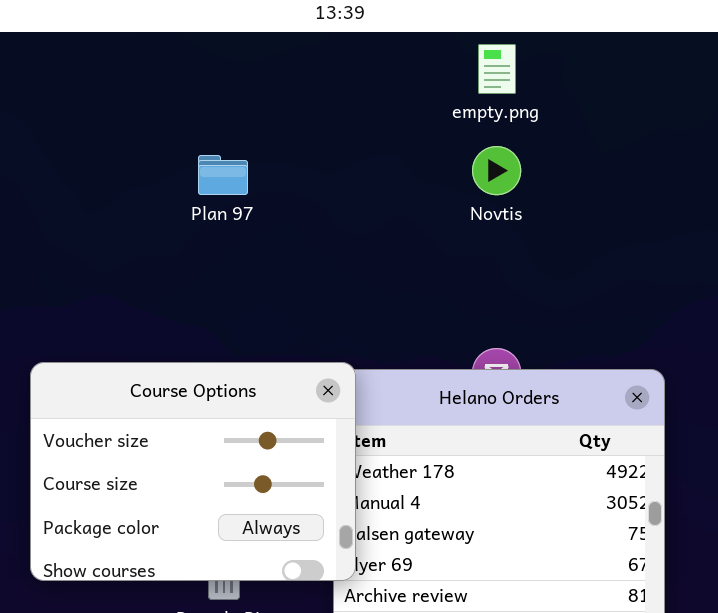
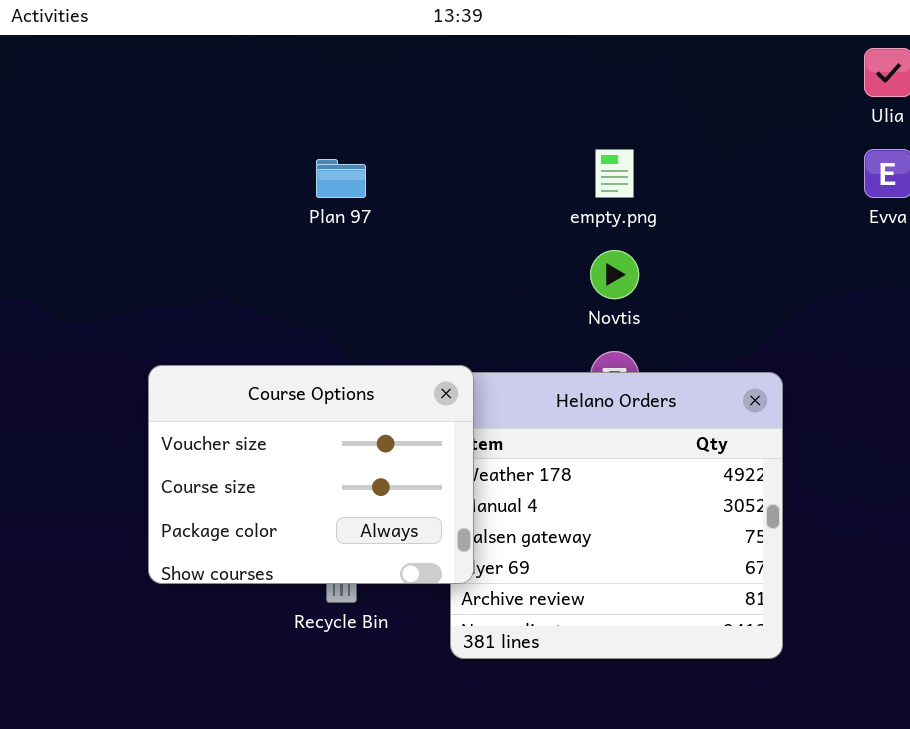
empty.png: [478,44,516,94] -> [595,149,634,198], moved
Novtis: [472,146,521,195] -> [590,250,639,299], moved

